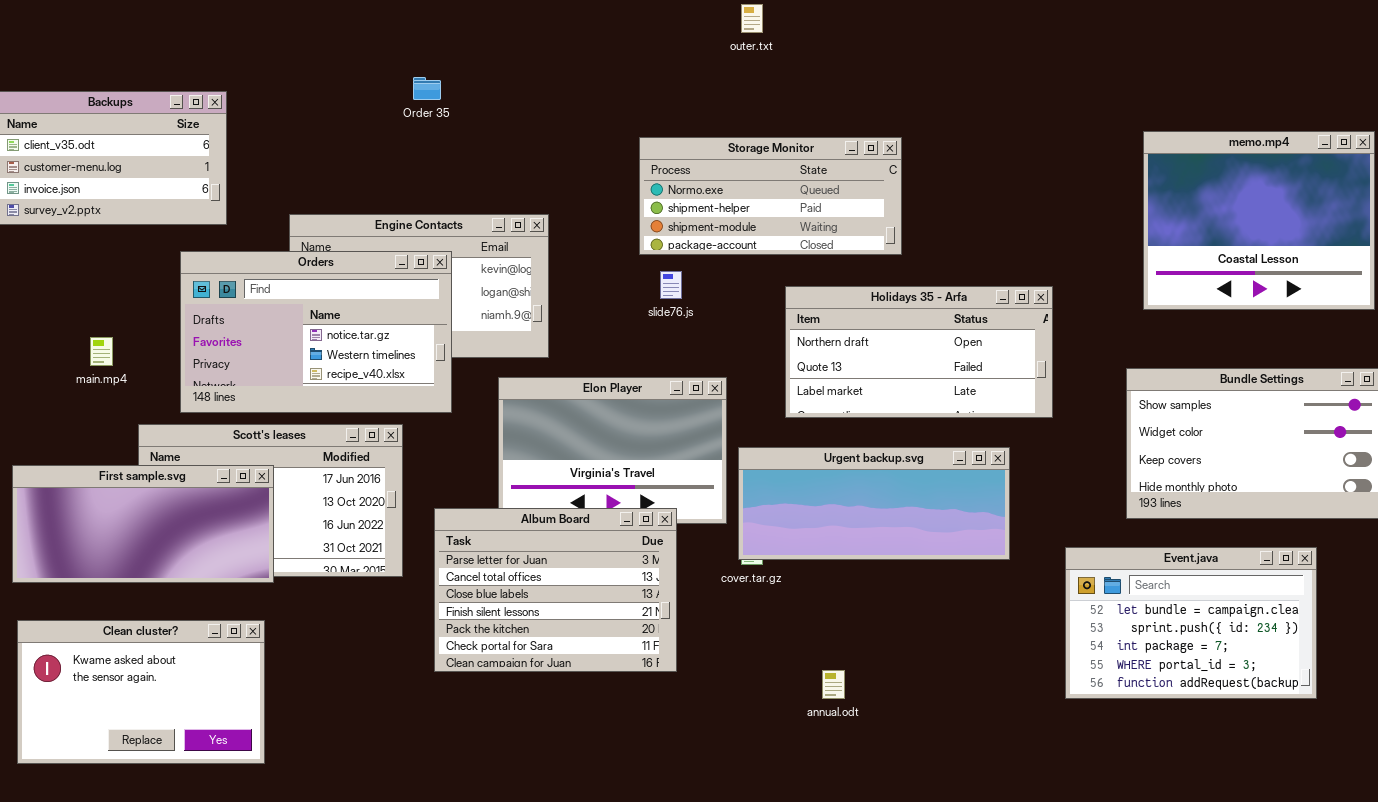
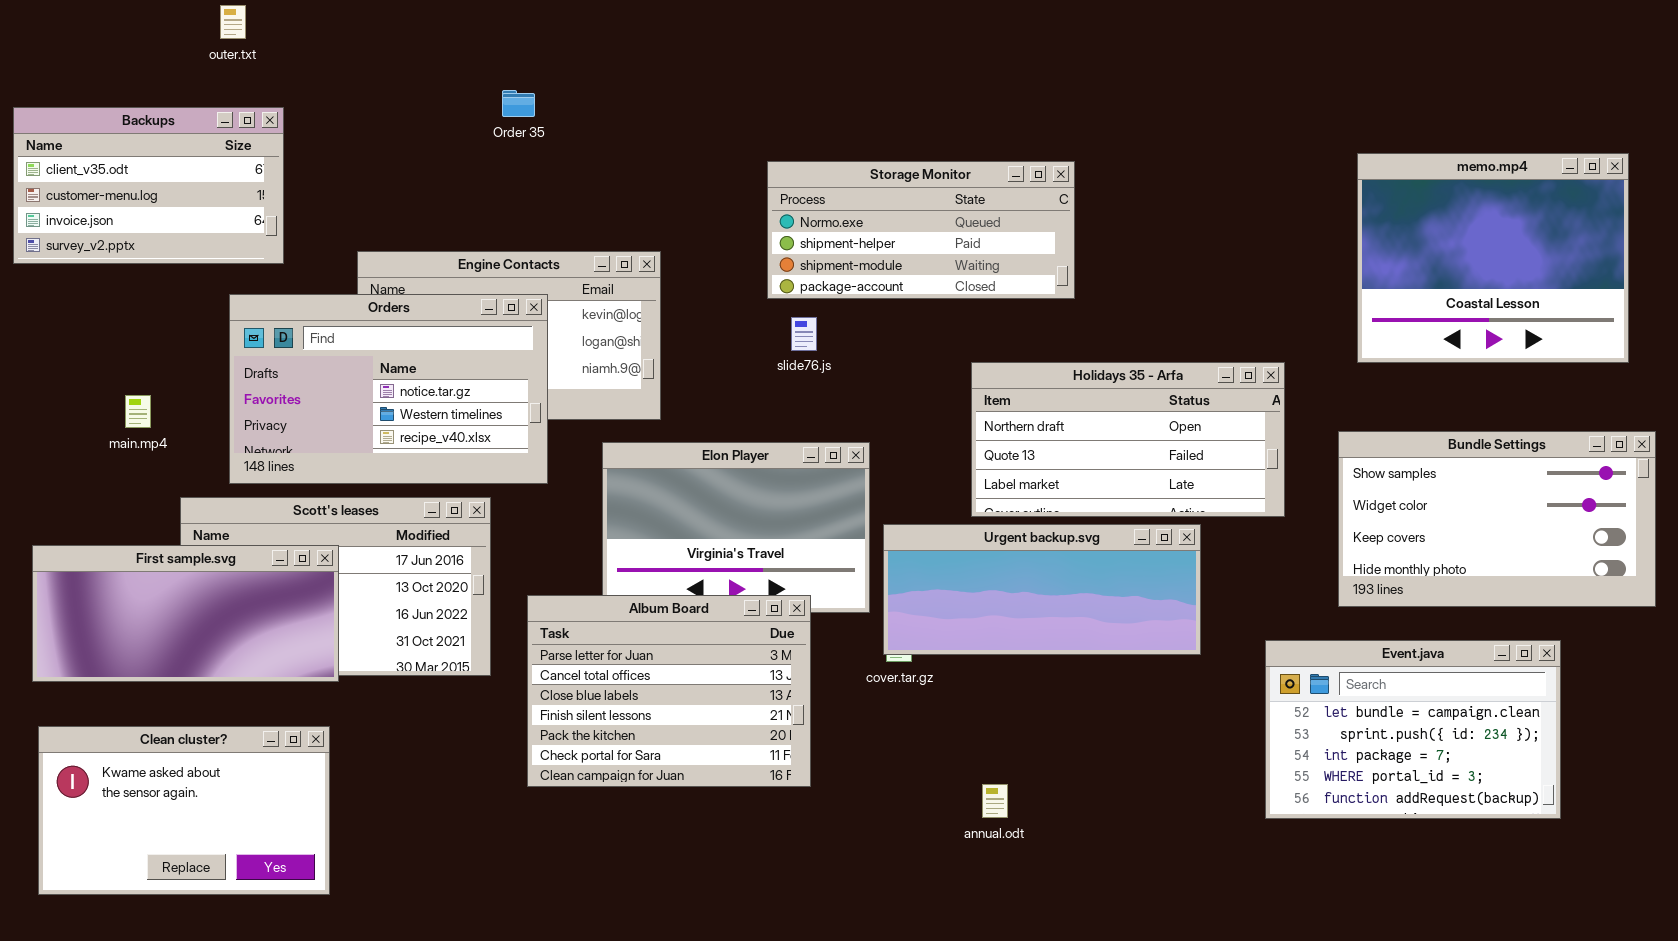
outer.txt: [741,4,763,33] -> [220,5,246,39], moved
Holidays 35 - Arfa: [785,286,1053,418] -> [971,362,1285,517], moved

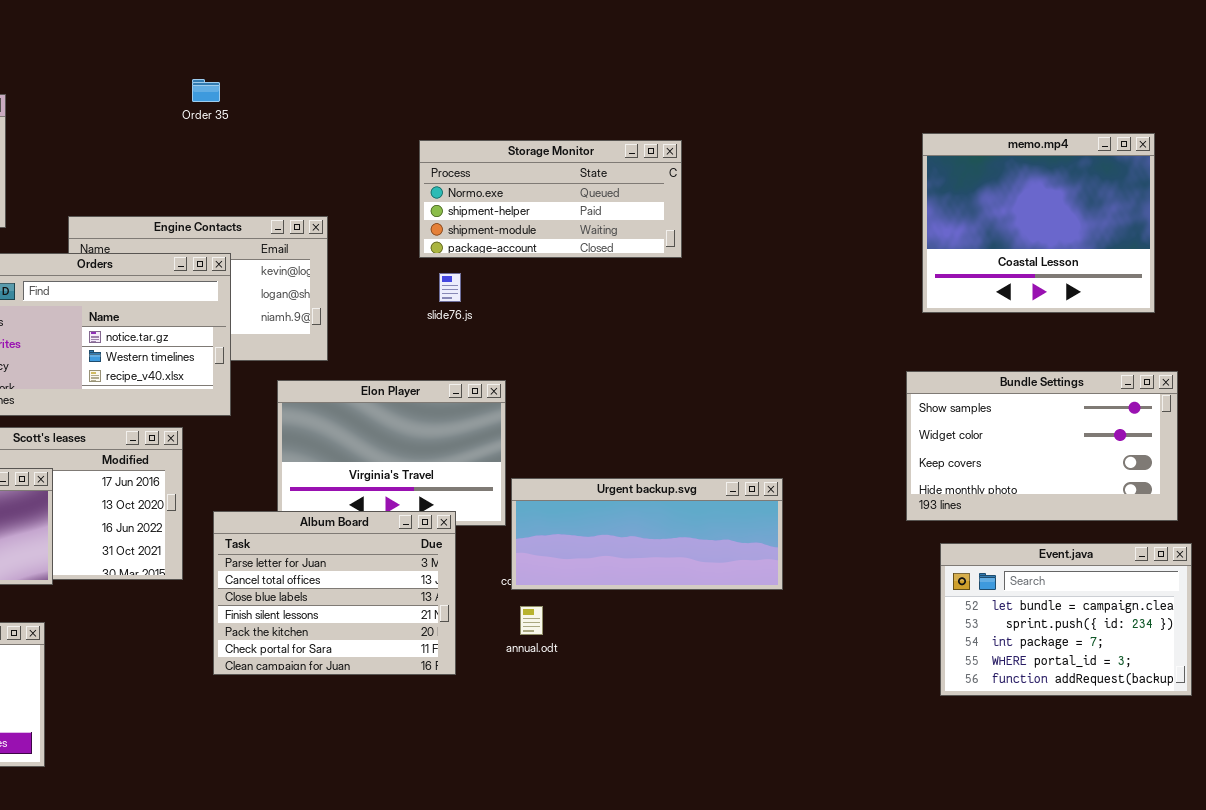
Holidays 35 - Arfa: [971,362,1285,517] -> none, closed
Urgent backup.svg: [883,524,1201,655] -> [511,478,783,590], moved
Event.java: [1265,640,1561,819] -> [940,543,1192,696], moved
annual.odt: [982,784,1008,818] -> [520,606,543,635], moved

